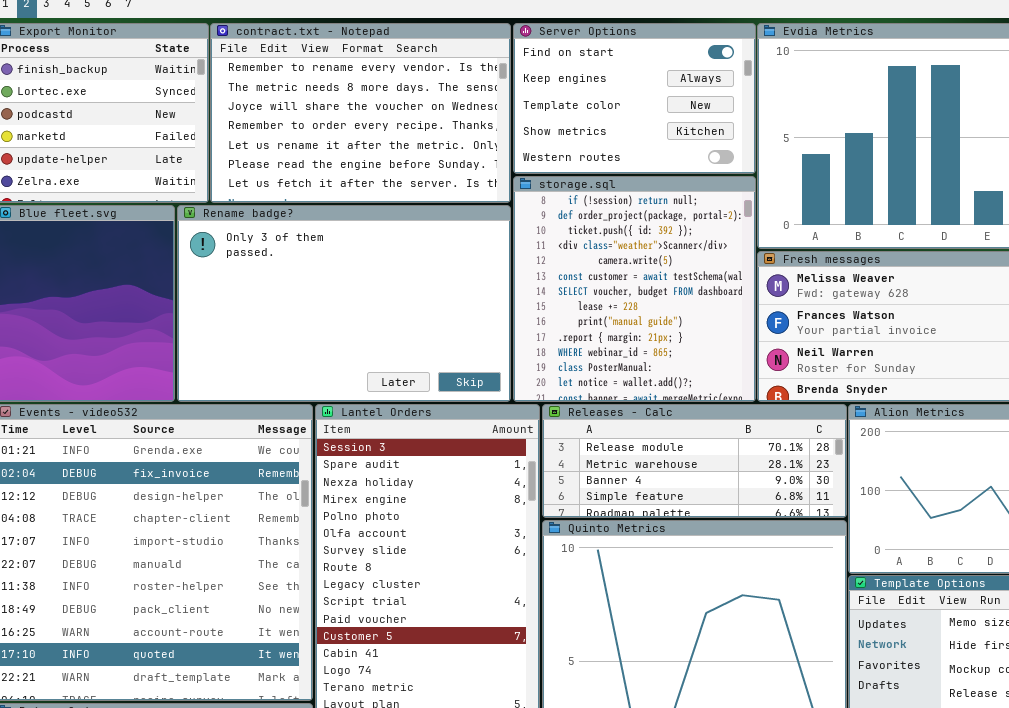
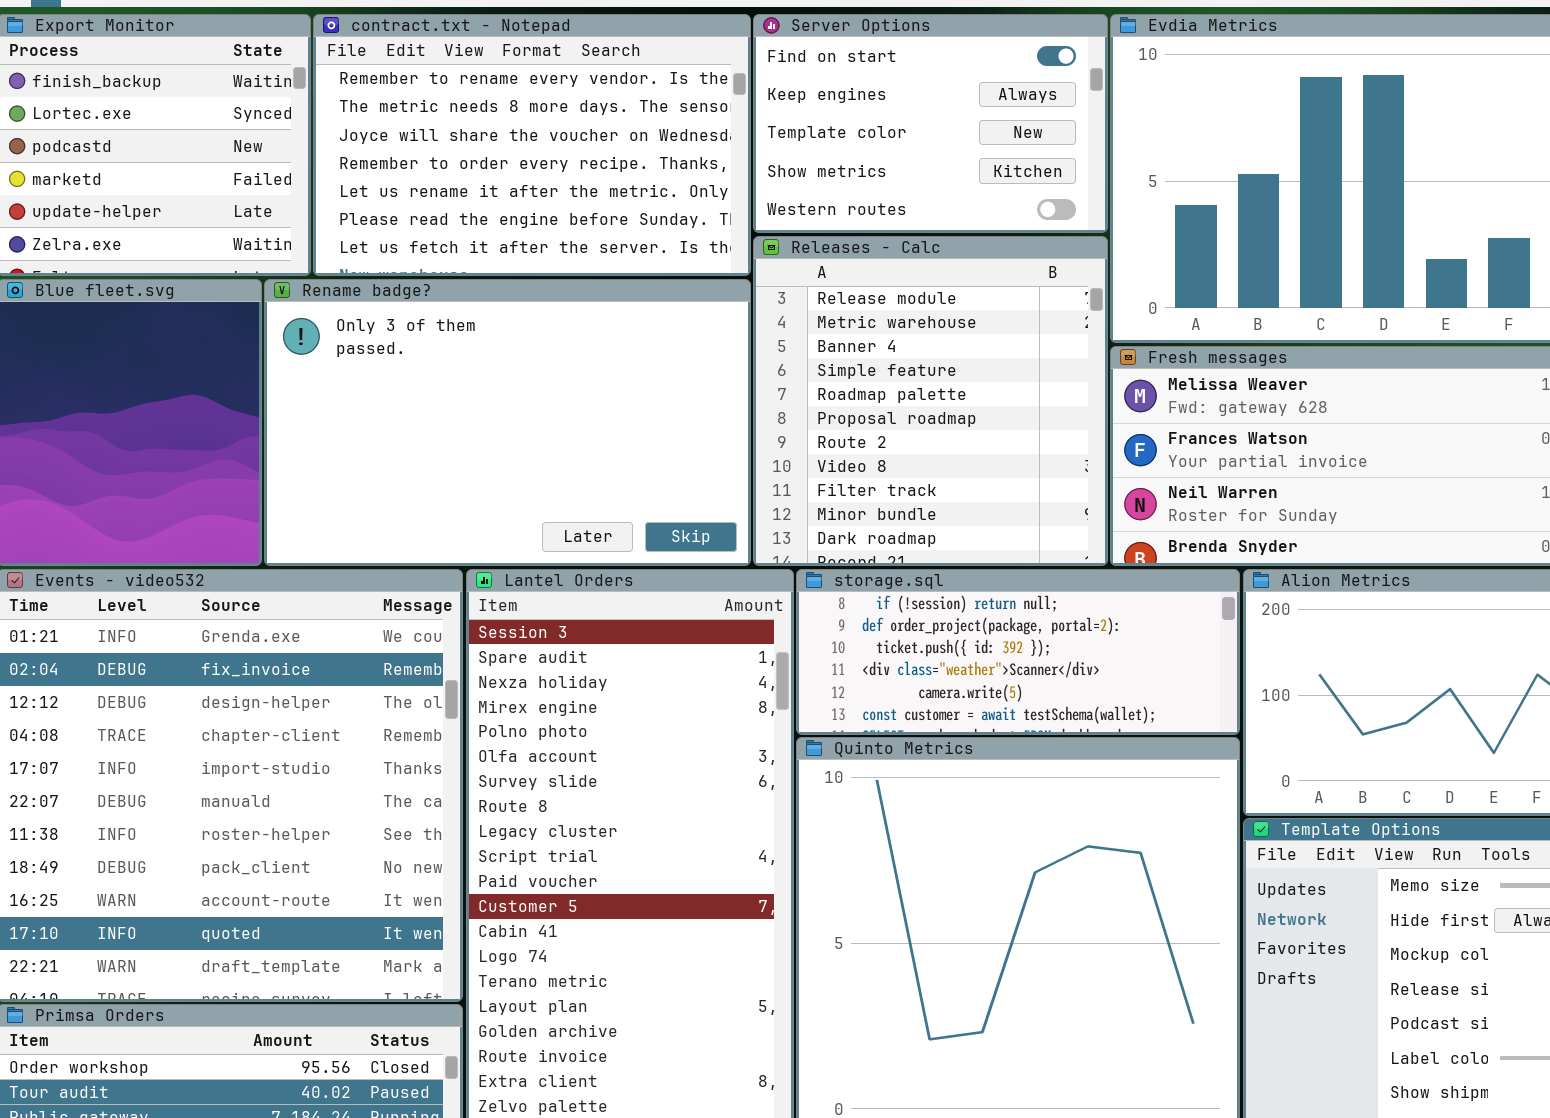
storage.sql: [513,176,756,402] -> [796,569,1240,735], moved, resized
Releases - Calc: [542,404,847,518] -> [753,236,1108,566], moved, resized

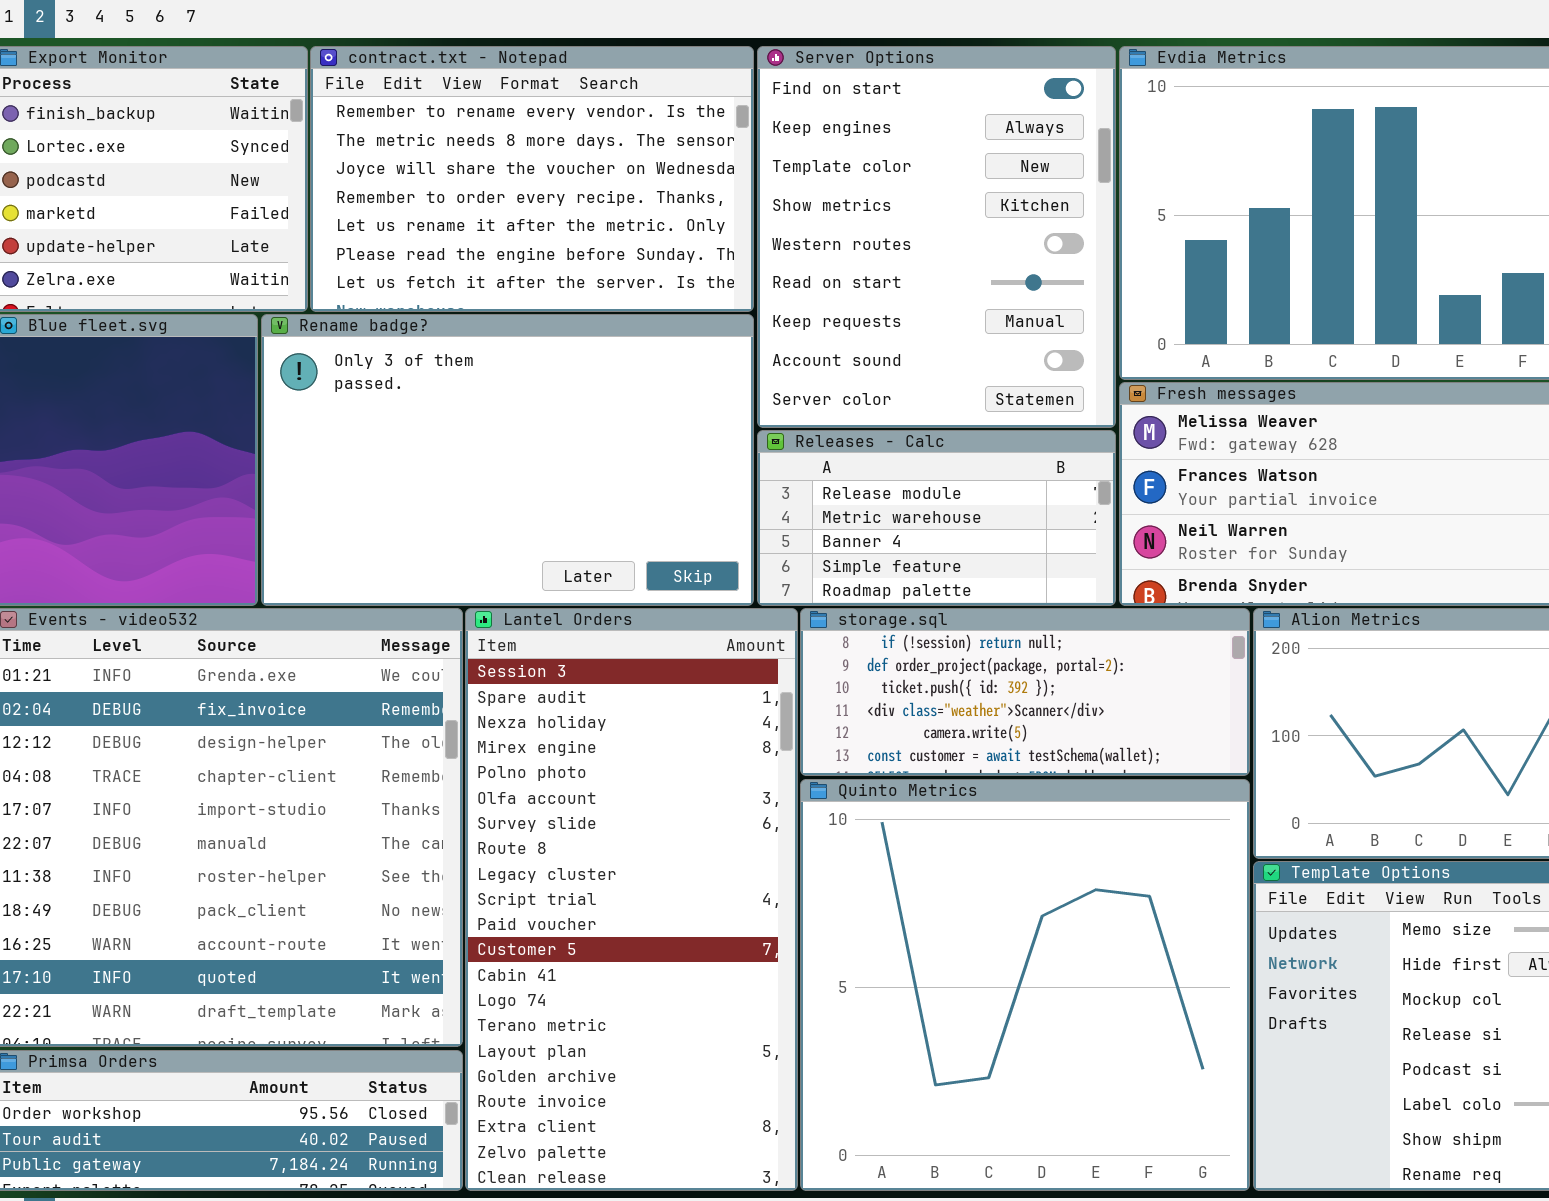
Server Options: [753,14,1108,233] -> [757,46,1116,428], resized
Releases - Calc: [753,236,1108,566] -> [757,430,1116,606], resized

